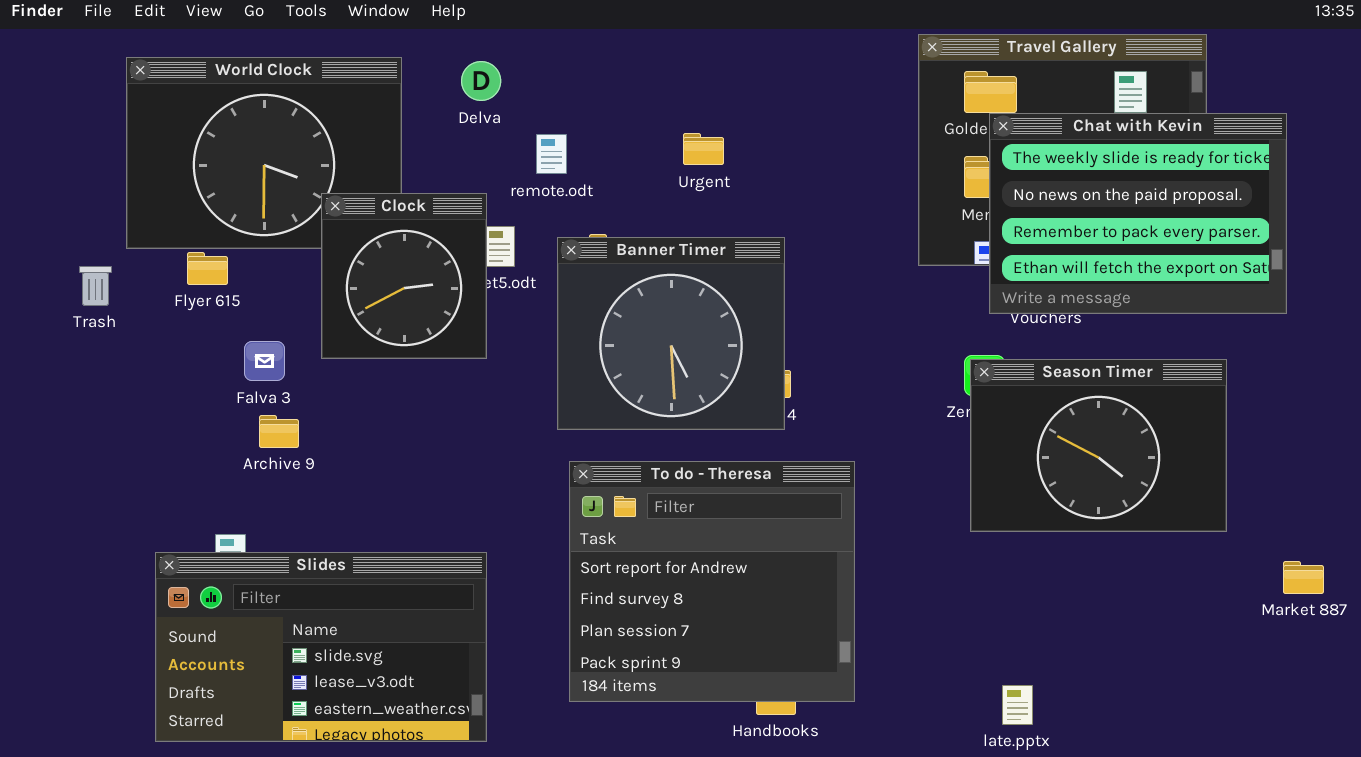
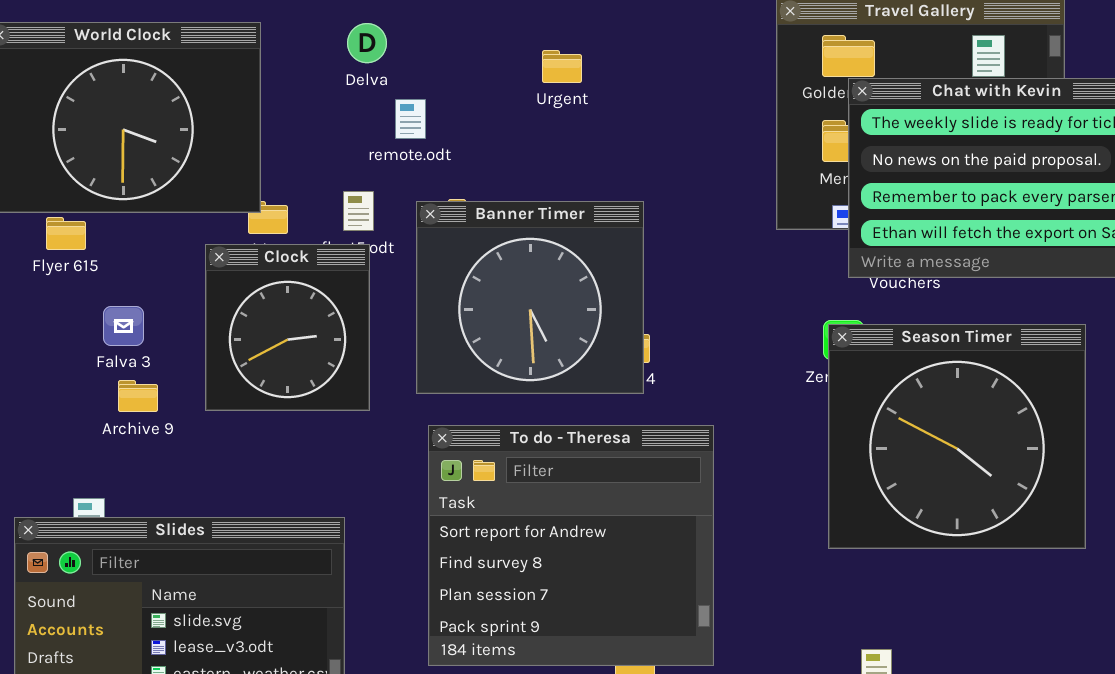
Delva: [461,61,501,101] -> [347,23,387,63], moved
Urgent: [683,133,724,165] -> [542,50,582,83], moved
Clock: [321,193,487,359] -> [205,244,370,411], moved
Season Timer: [970,359,1227,532] -> [828,324,1086,549], resized

